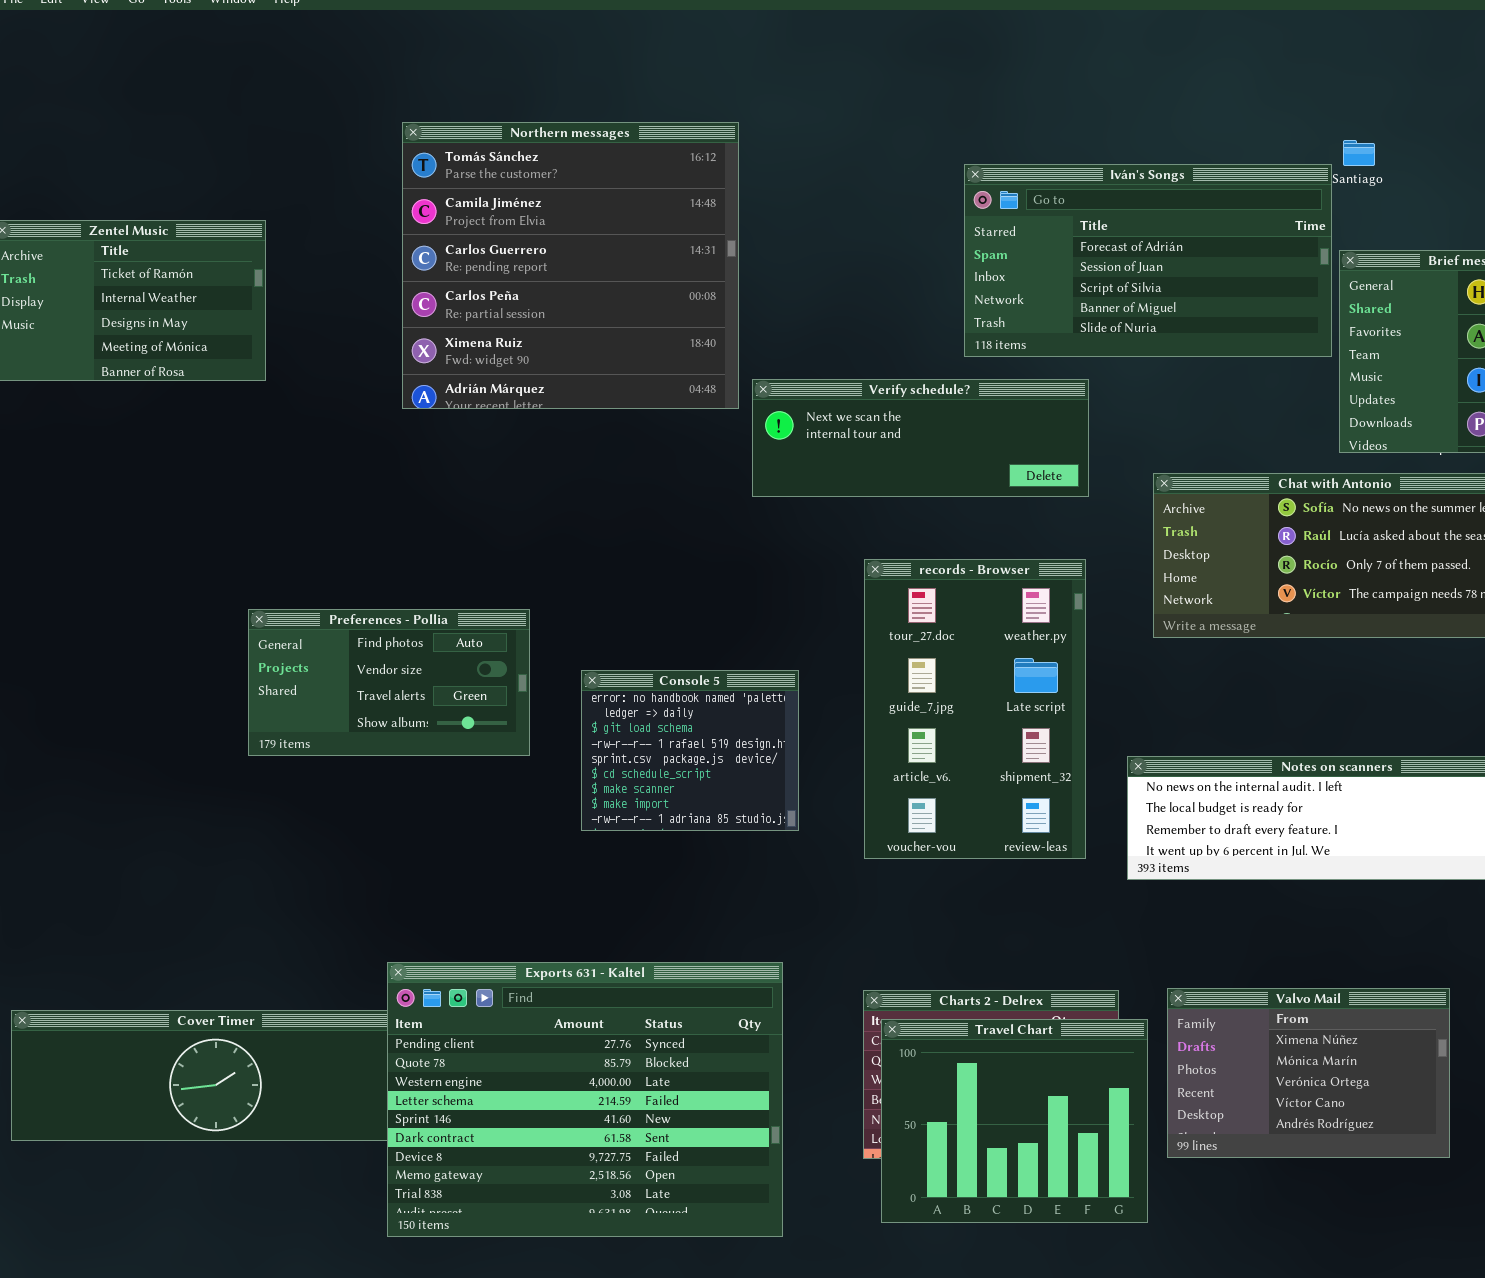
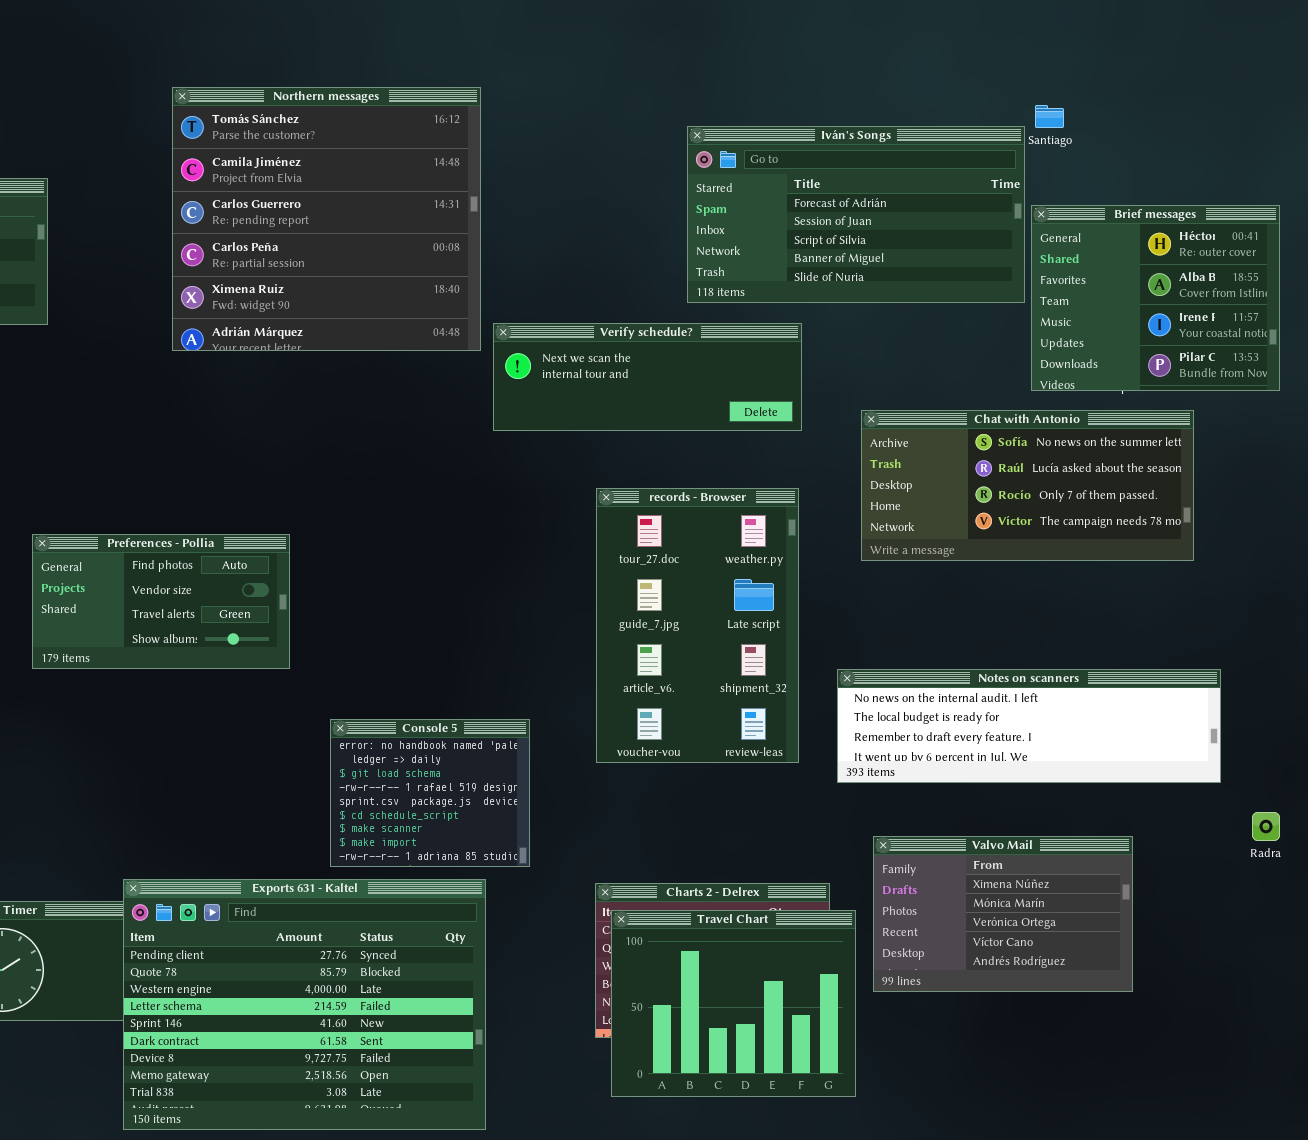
Console 5: [581,670,799,831] -> [330,719,530,867], moved
Exports 631 - Kaltel: [387,962,783,1237] -> [123,879,486,1130], moved
Valvo Mail: [1167,988,1450,1158] -> [873,836,1133,992], moved

